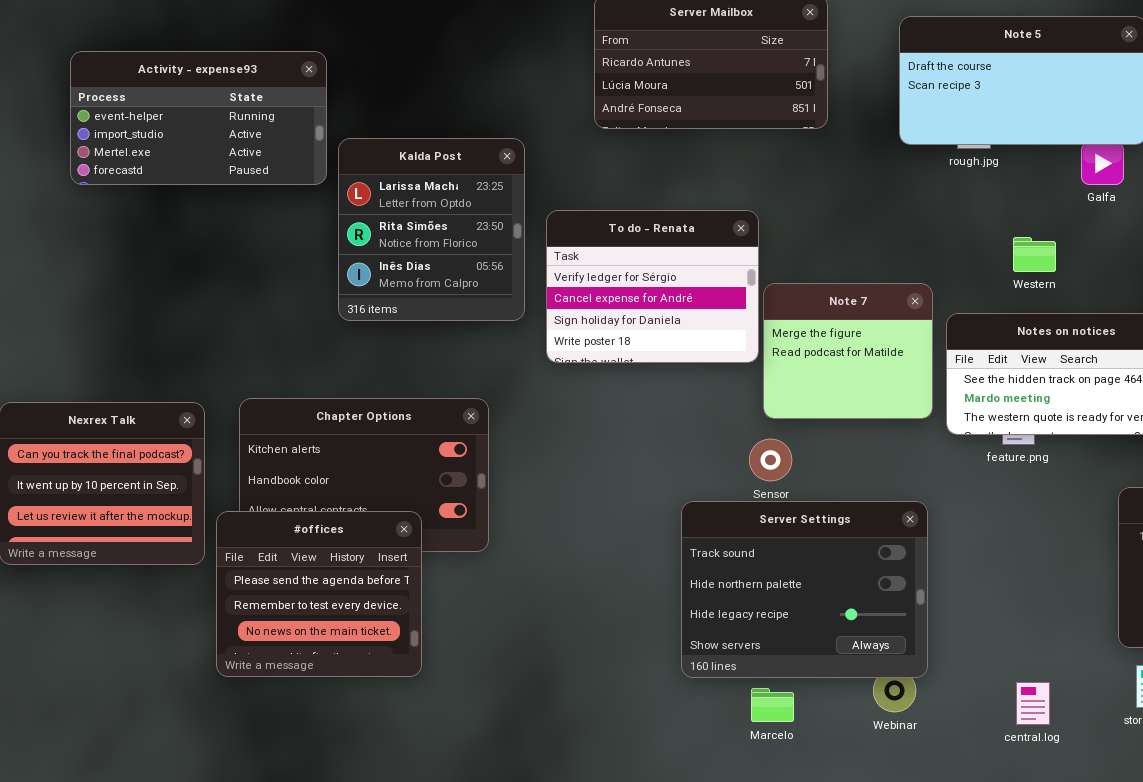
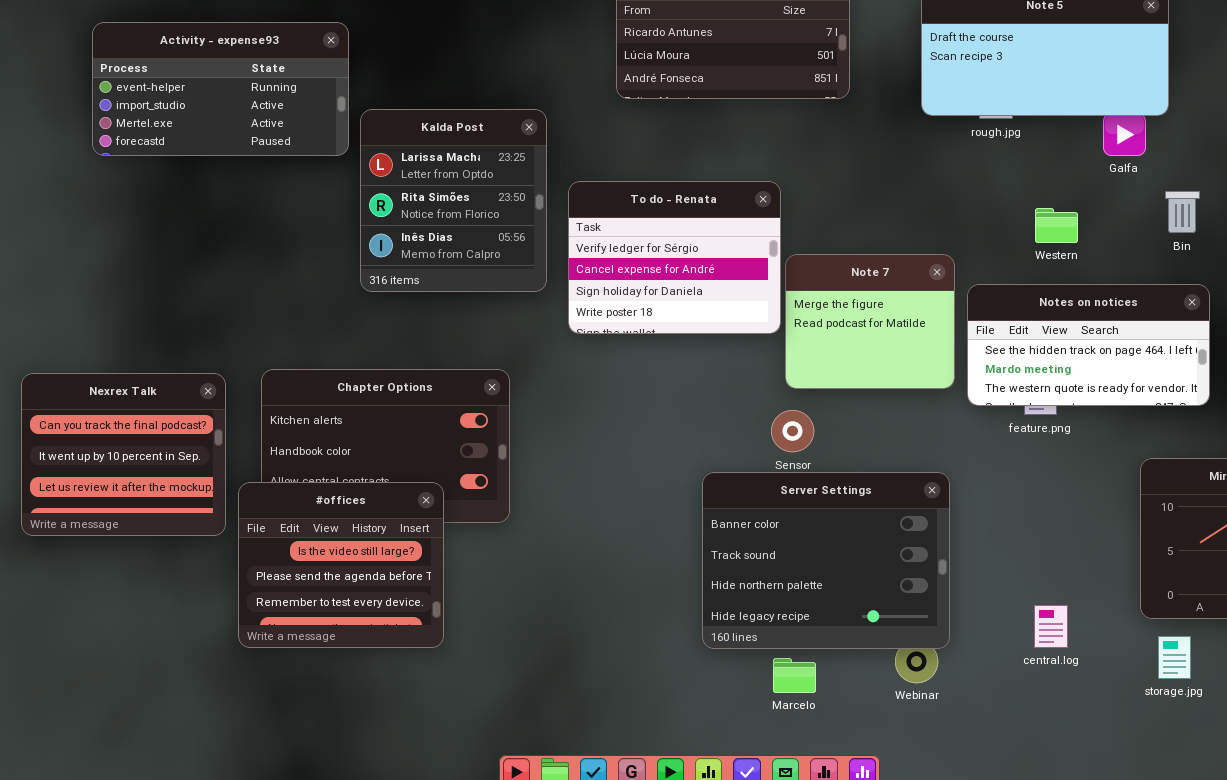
Server Settings: [681,501,928,678] -> [702,472,950,649], scrolled up 1 row
#offices: [216,511,422,677] -> [238,482,444,648], scrolled up 1 row
central.log: [1016,682,1050,725] -> [1034,605,1068,648], moved

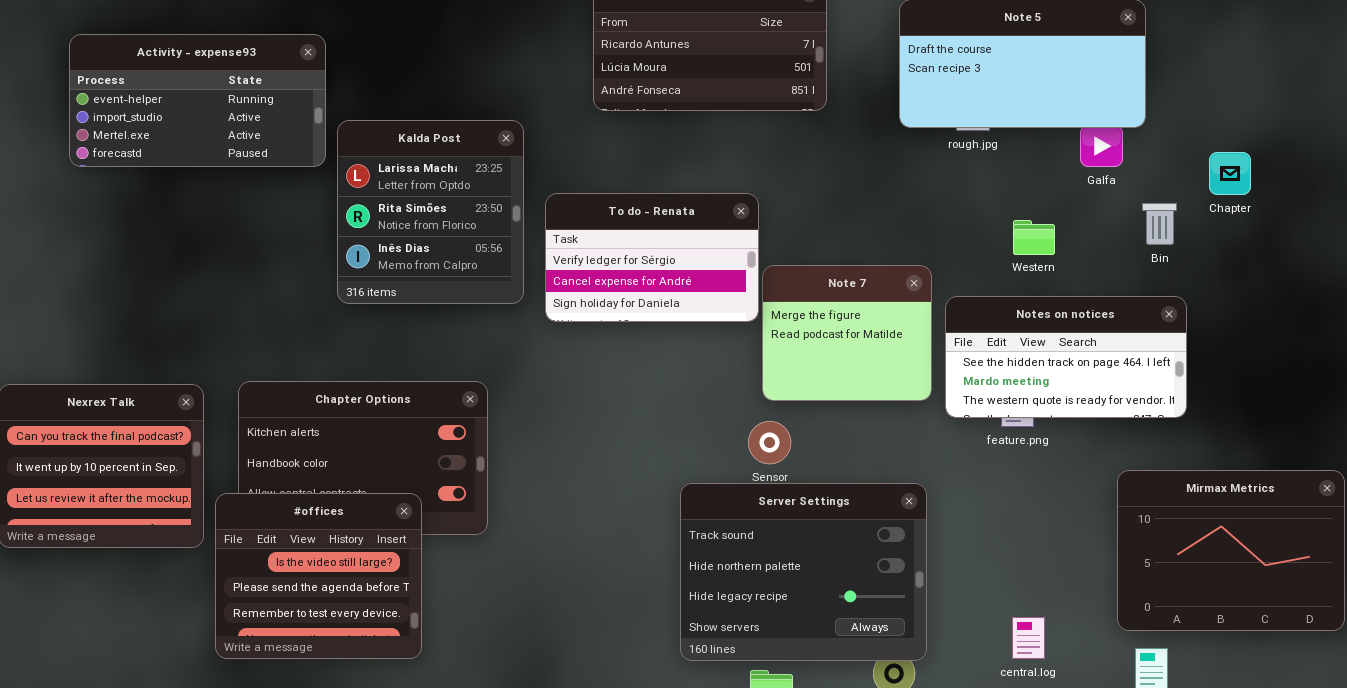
To do - Renata: [568,181,781,334] -> [545,193,759,322], resized
Server Settings: [702,472,950,649] -> [680,483,927,661], scrolled down 1 row

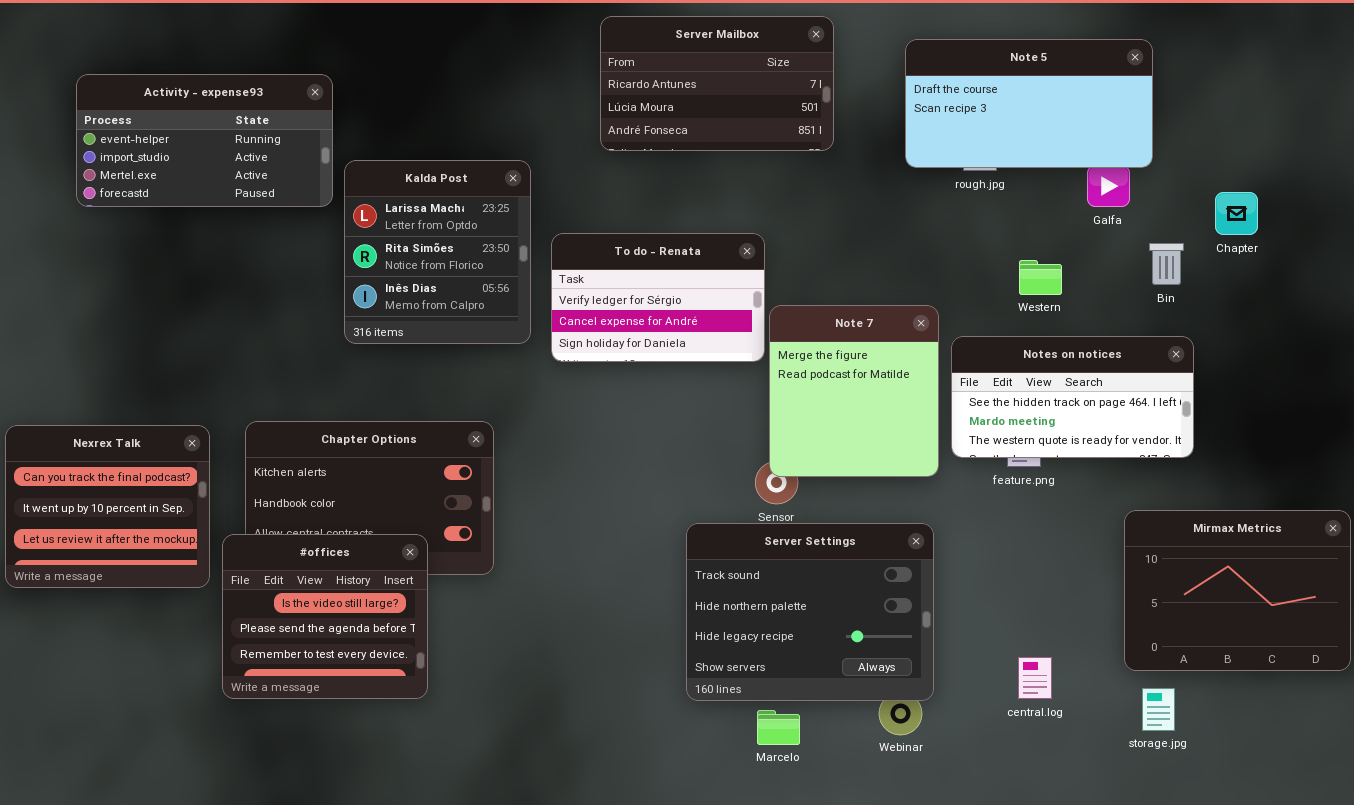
Note 7: [762,265,932,401] -> [769,305,939,477], resized

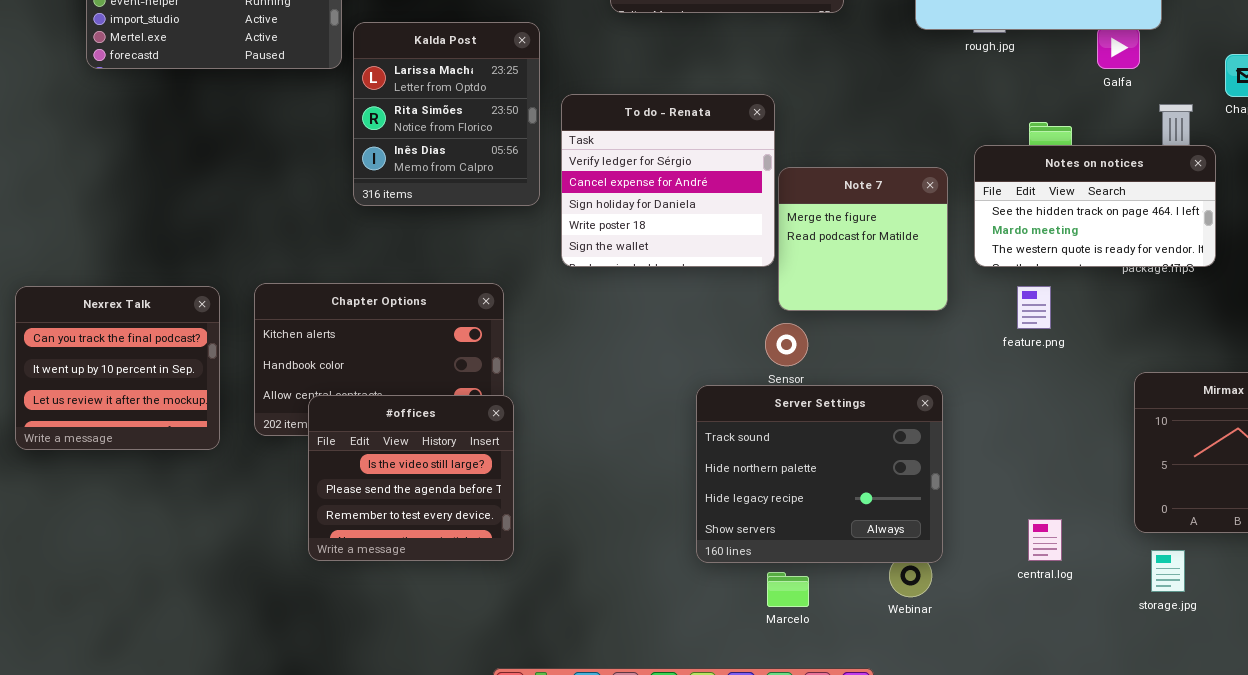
To do - Renata: [551,233,765,362] -> [561,94,775,267], resized
Note 7: [769,305,939,477] -> [778,167,948,311], resized
Notes on notices: [951,336,1194,458] -> [974,145,1216,267], moved
#offices: [222,534,428,699] -> [308,395,514,561], moved

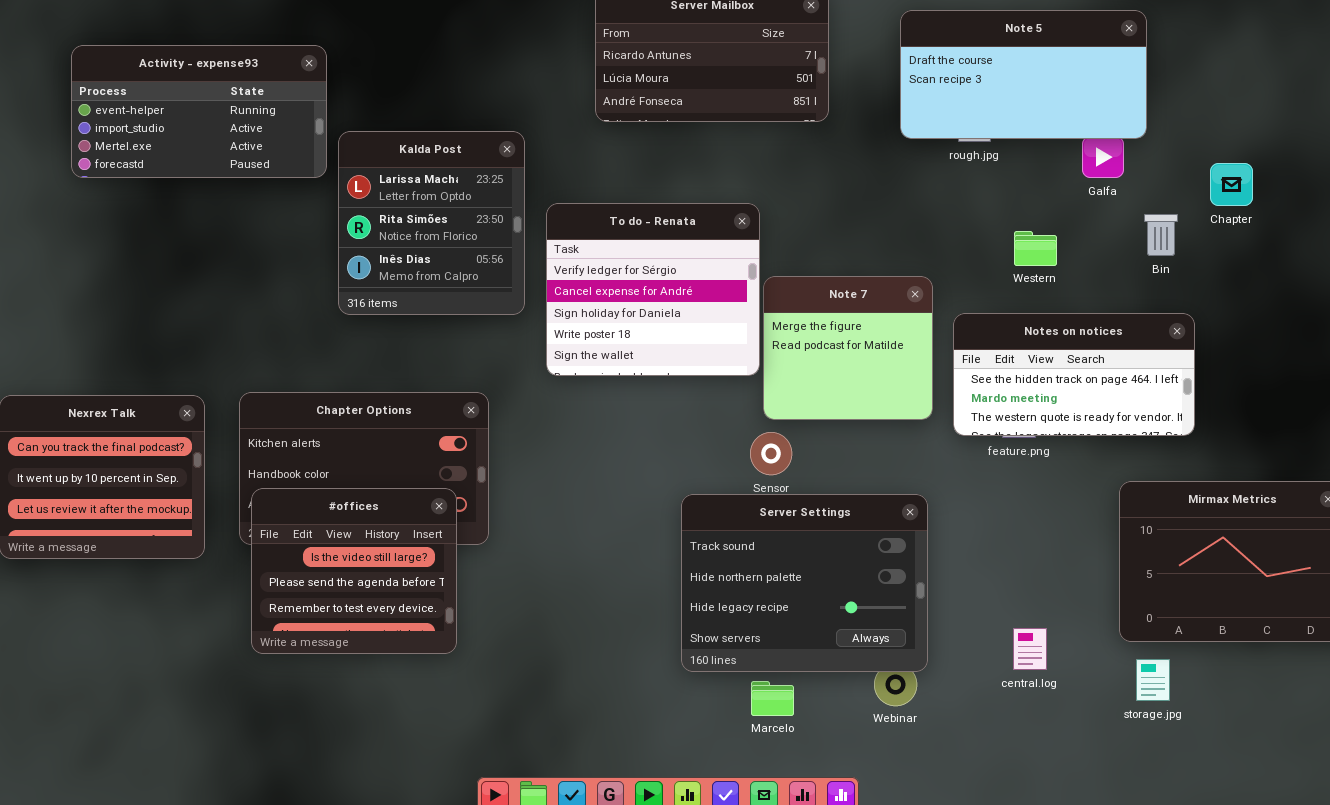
Notes on notices: [974,145,1216,267] -> [953,313,1195,436], moved
#offices: [308,395,514,561] -> [251,488,457,654], moved

